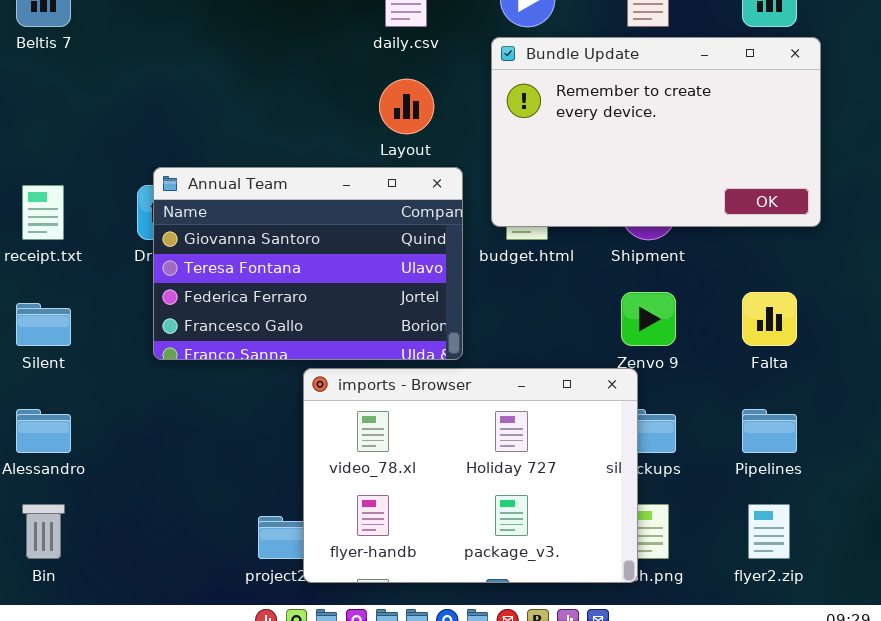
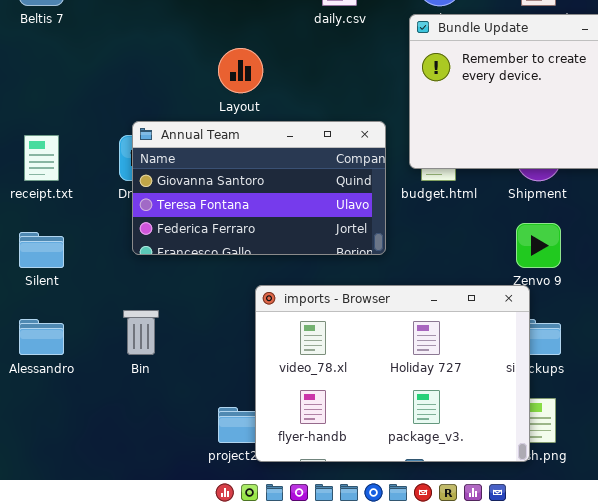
Layout: [379,79,434,134] -> [218,48,263,93], moved
Annual Team: [153,167,463,360] -> [132,121,386,255], resized
Bin: [22,504,65,559] -> [123,310,159,355], moved

